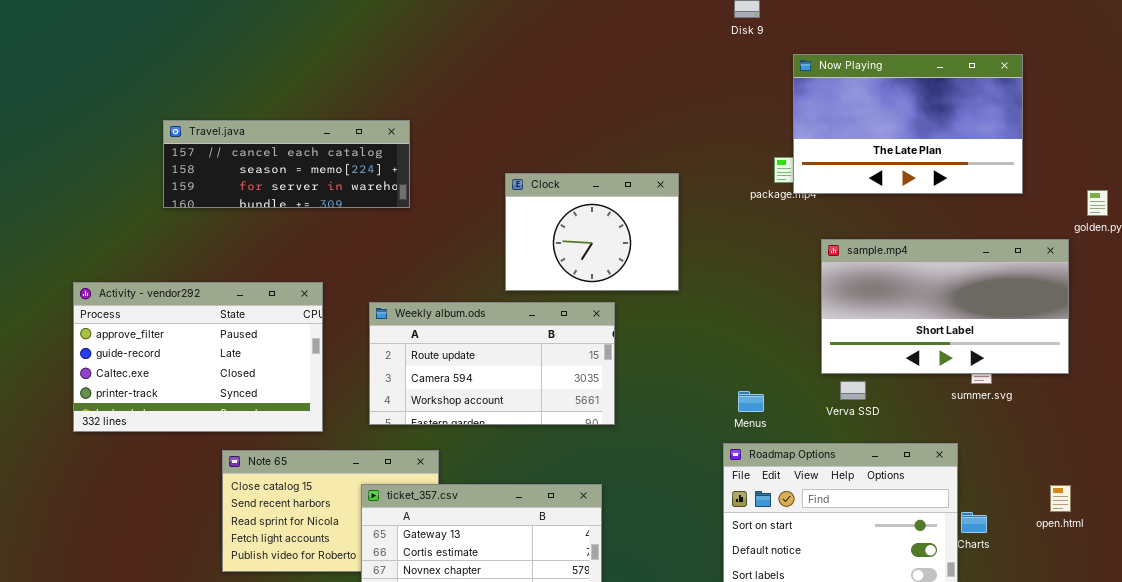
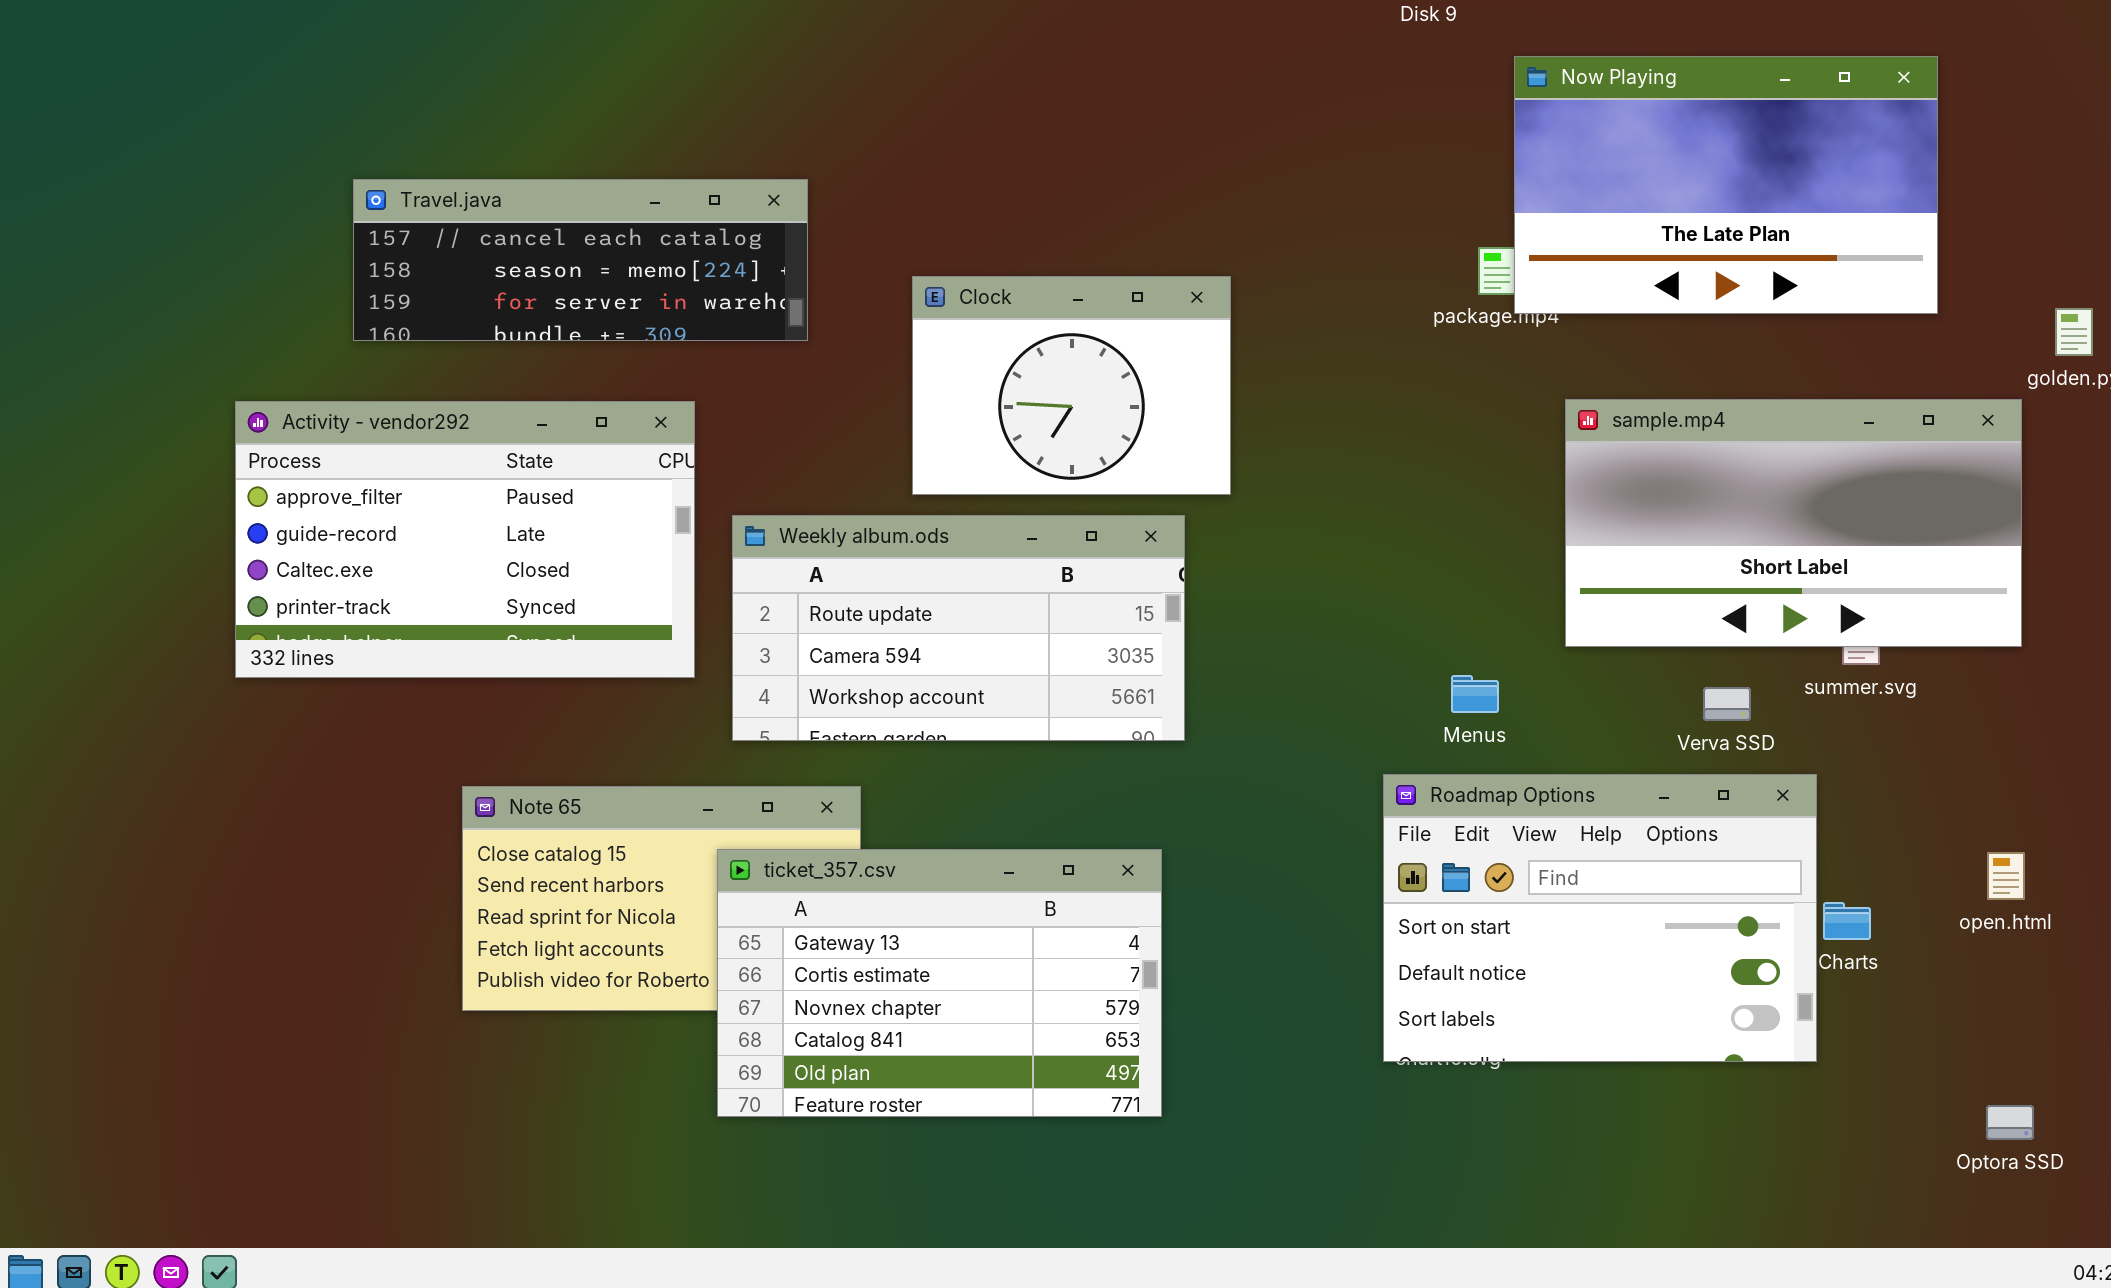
Clock: [505,173,679,291] -> [912,276,1231,495], moved
Activity - vendor292: [73,282,323,432] -> [235,401,695,678], moved
Verva SSD: [840,381,866,400] -> [1703,687,1751,721], moved
Menus: [738,391,764,412] -> [1451,675,1499,713], moved

